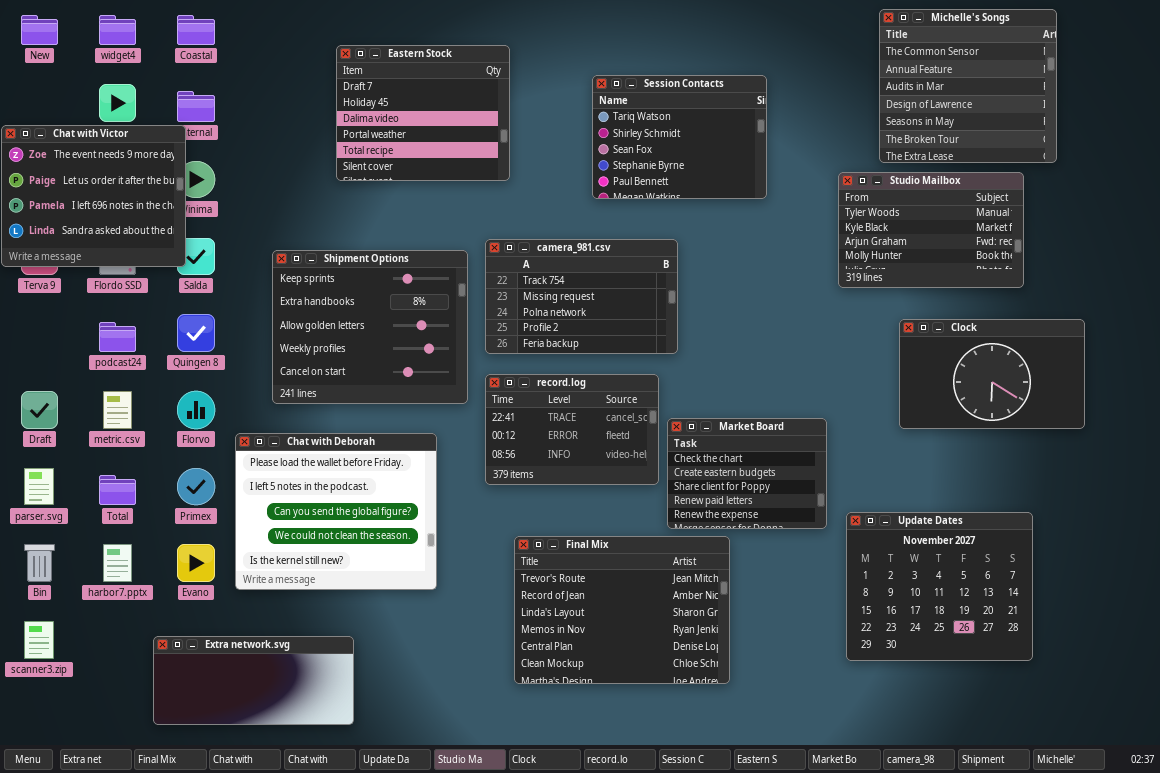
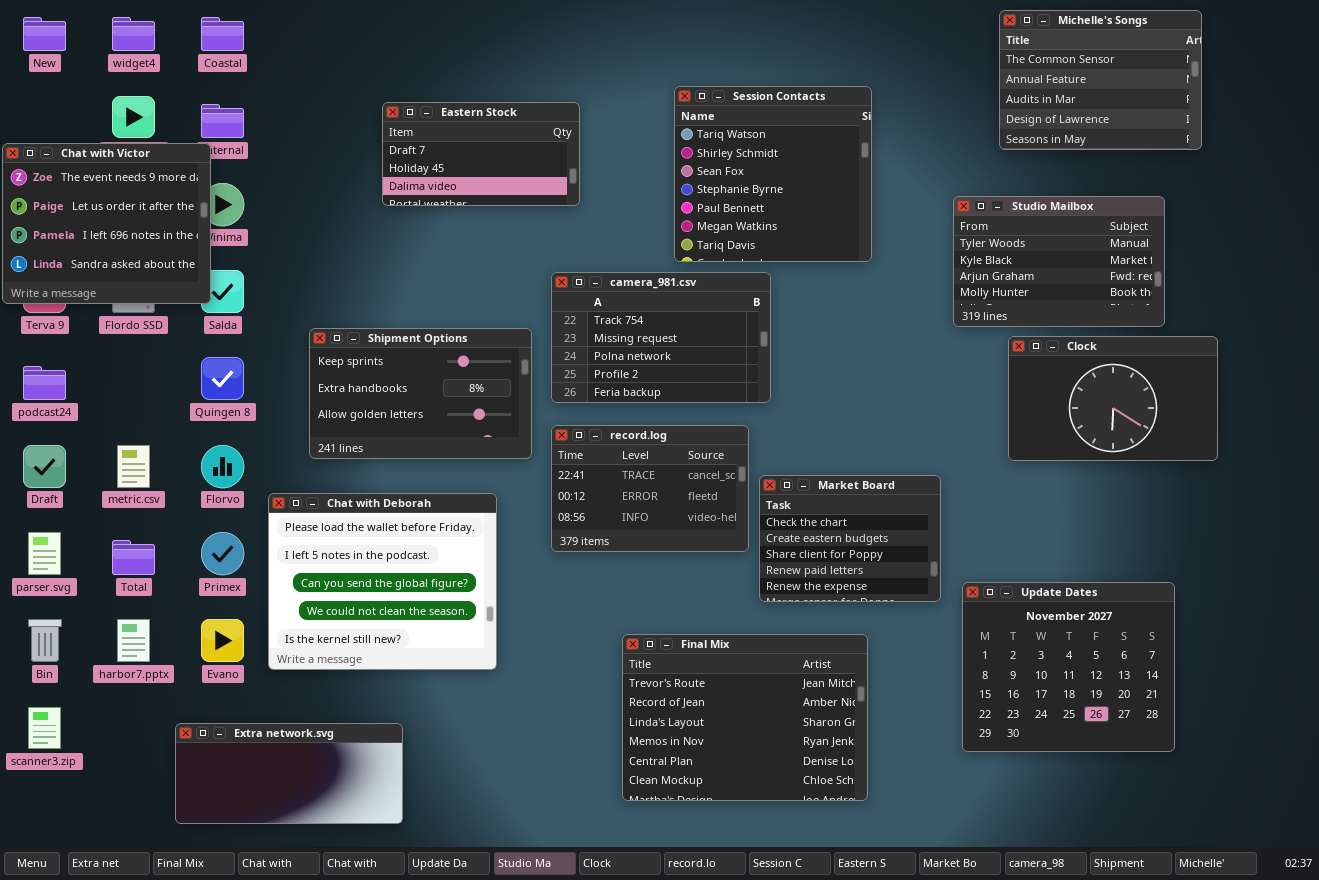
Michelle's Songs: [879,9,1057,163] -> [999,10,1202,150], resized
Eastern Stock: [336,45,510,181] -> [382,102,580,206], resized
Session Contacts: [592,75,767,199] -> [674,86,872,262], resized
Shipment Options: [272,250,468,404] -> [309,328,532,459], resized
Clock: [899,319,1085,429] -> [1008,336,1218,461], moved
podcast24: [99,322,136,352] -> [23,366,66,400], moved
Final Mix: [514,536,730,684] -> [622,634,868,801], moved

